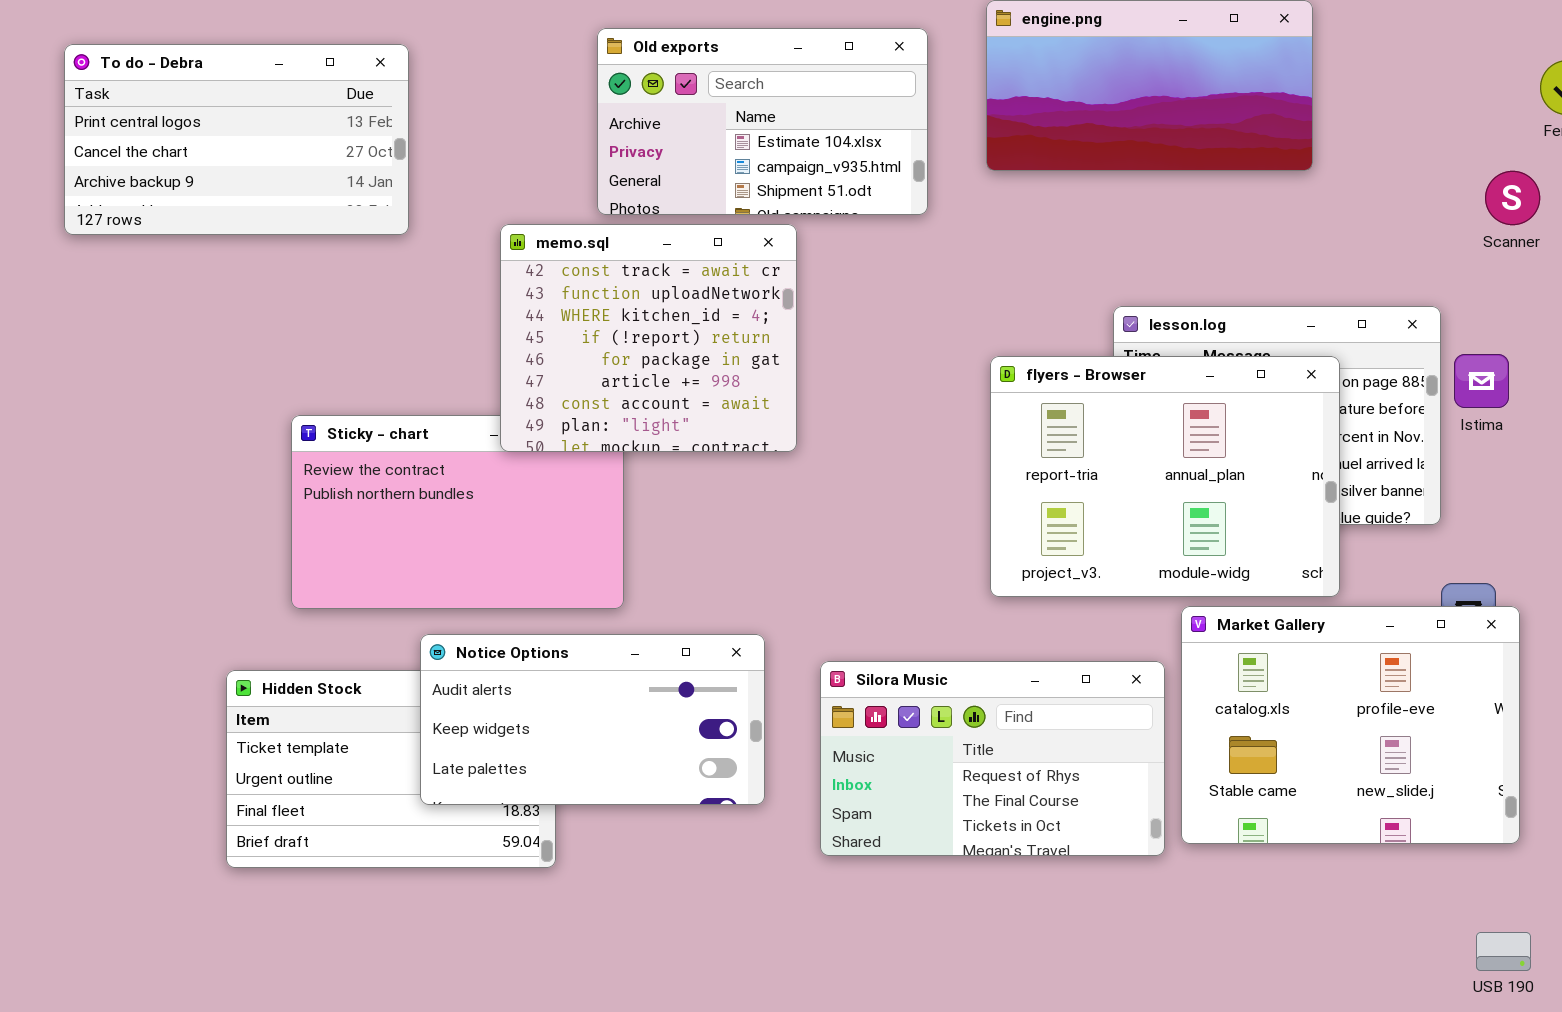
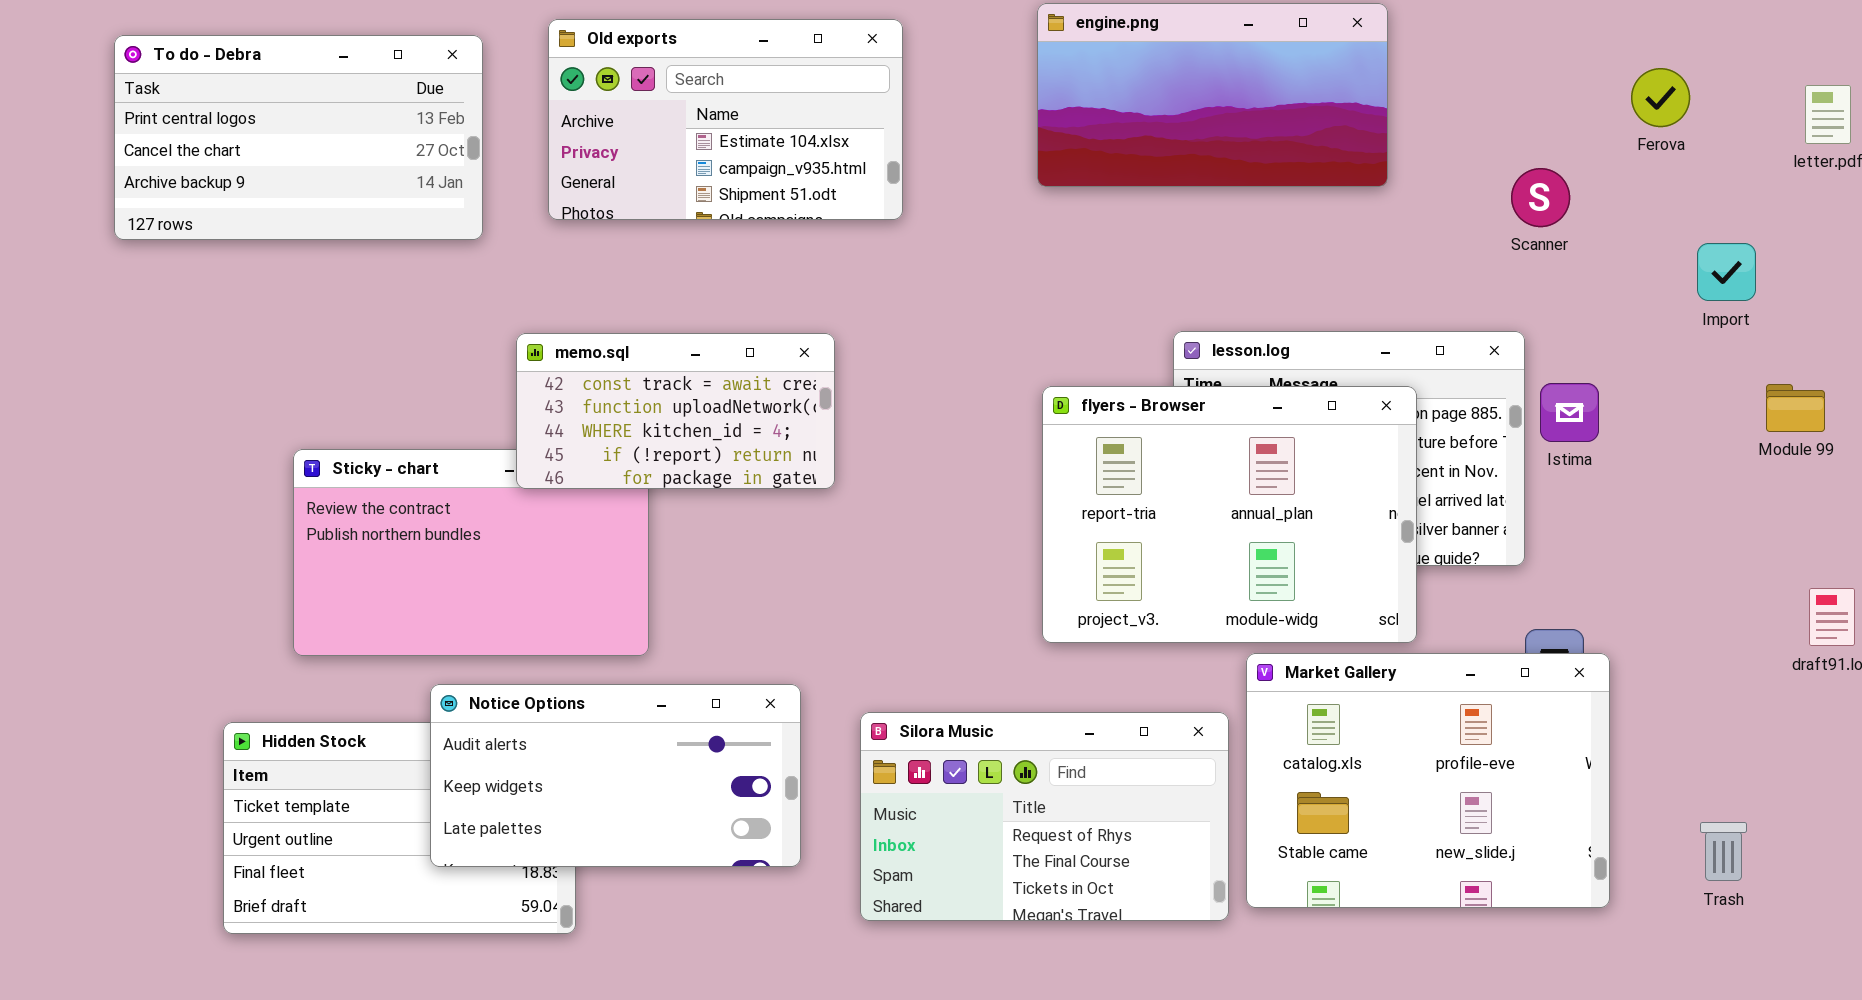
Old exports: [597,28,928,215] -> [548,19,903,220], moved
To do - Debra: [64,44,409,235] -> [114,35,483,240], moved
Scanner: [1485,171,1540,225] -> [1511,168,1570,227], moved
memo.sql: [500,224,797,452] -> [516,333,835,489], resized

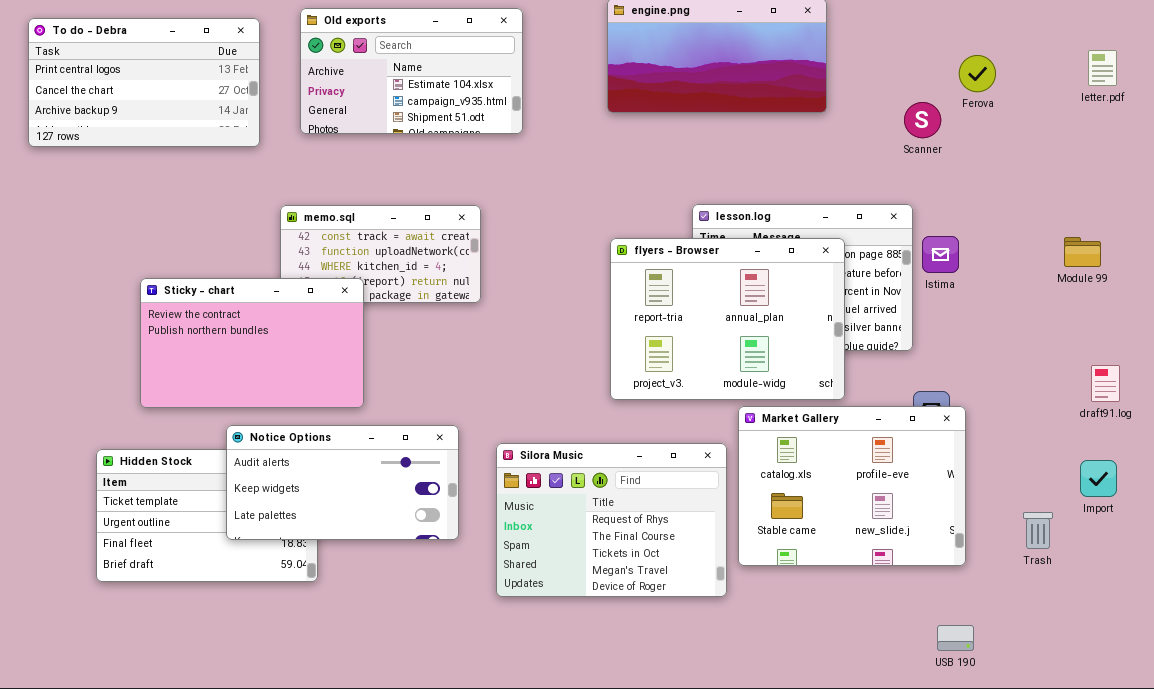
Ferova: [1631,68,1690,127] -> [959,55,996,92], moved
Import: [1697,243,1756,301] -> [1080,460,1117,497], moved
Sticky - chart: [293,449,649,656] -> [140,278,364,408], raised
Silora Music: [860,712,1229,921] -> [496,443,727,597], resized

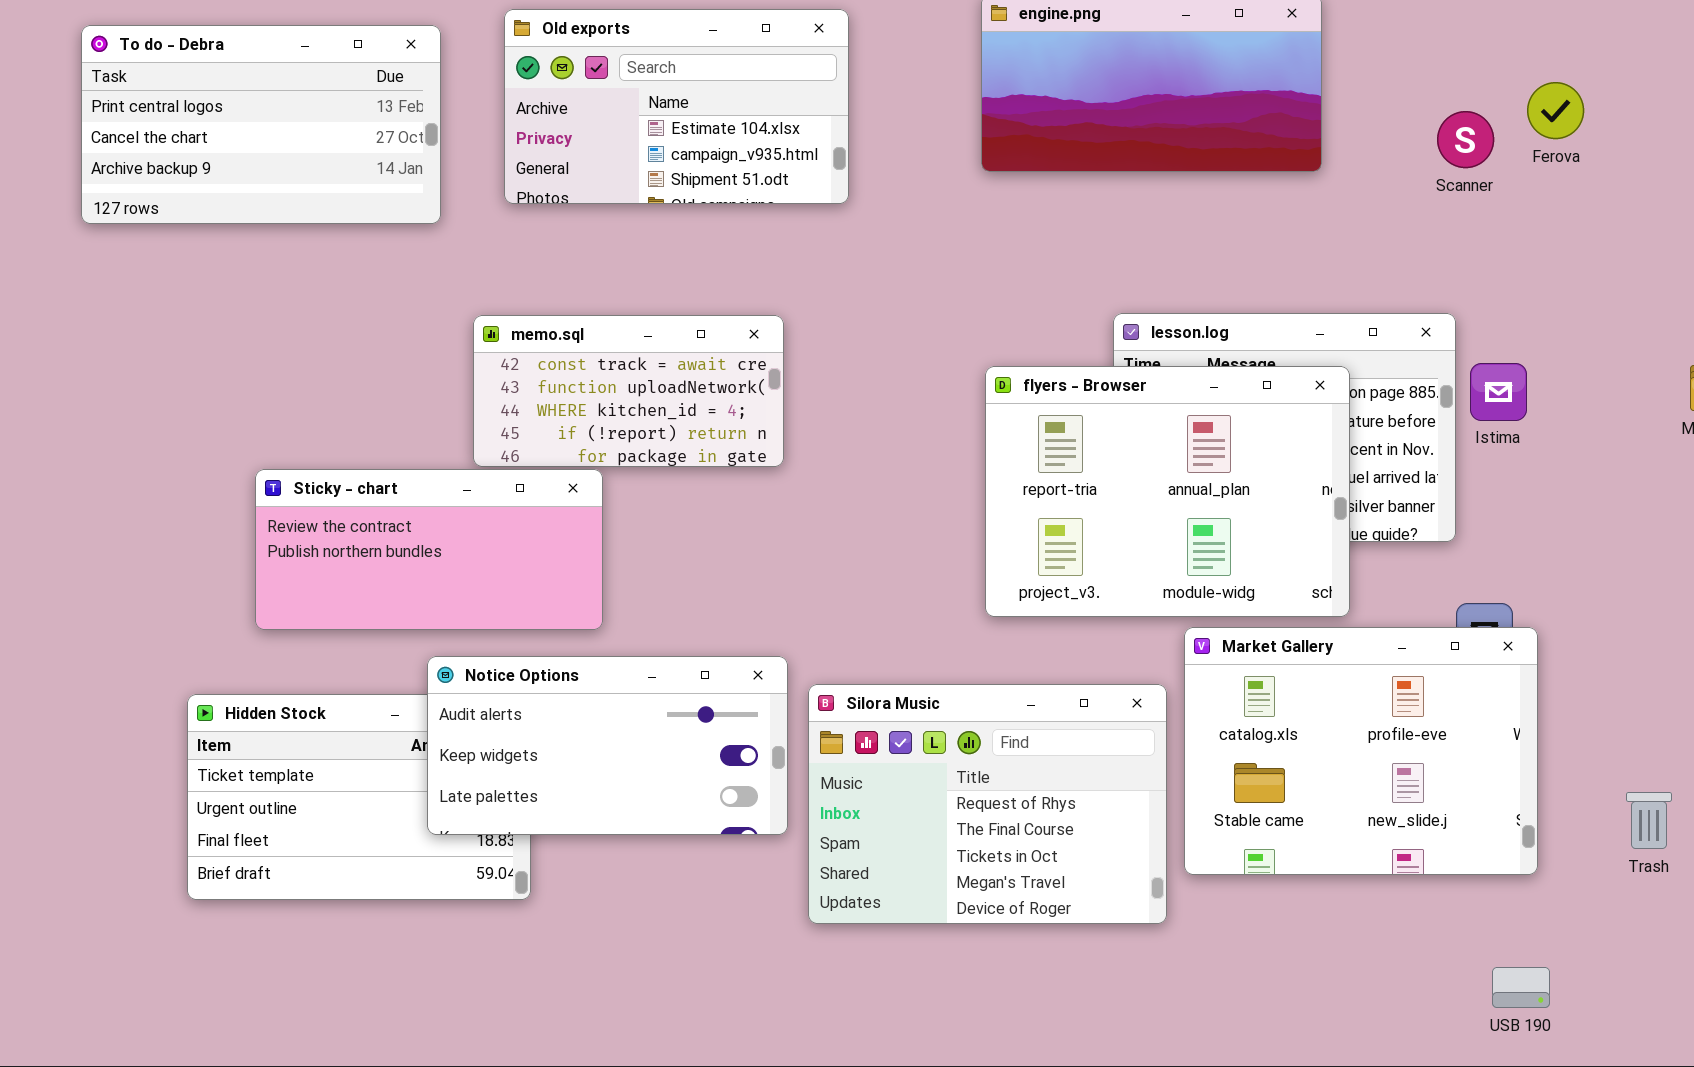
Scanner: [904,102,941,138] -> [1437,111,1494,168], moved
Sticky - chart: [140,278,364,408] -> [255,469,603,630], resized
Notice Options: [226,425,459,540] -> [427,656,788,835], moved

